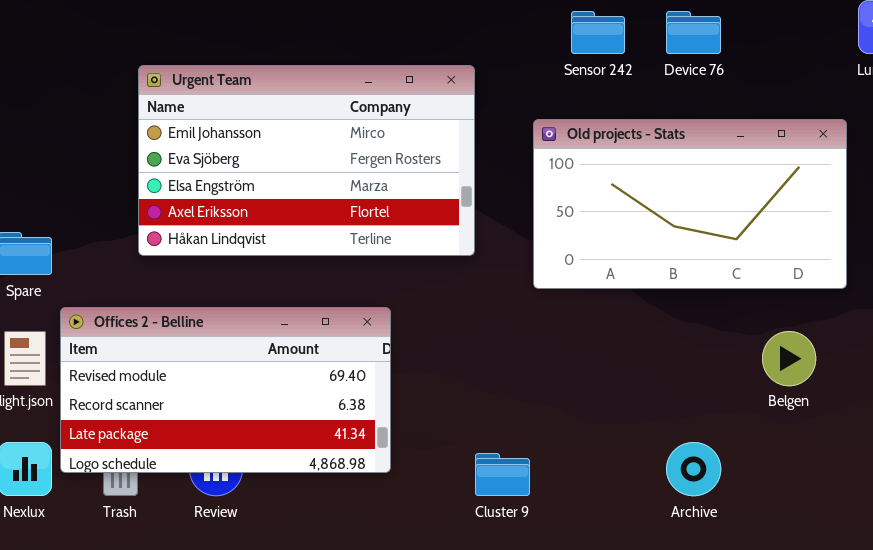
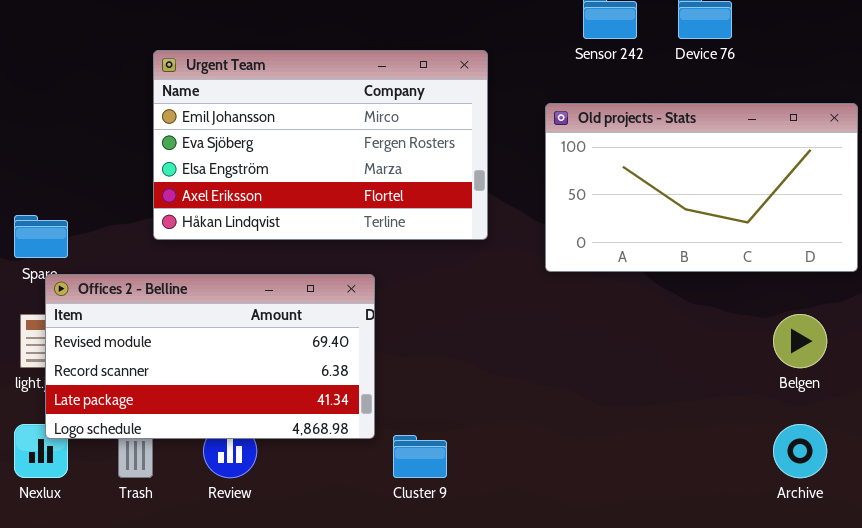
Offices 2 - Belline: [60,307,391,473] -> [45,274,375,439], moved
Archive: [666,442,721,496] -> [773,424,827,478], moved
Cluster 9: [475,453,530,496] -> [393,435,447,478], moved

